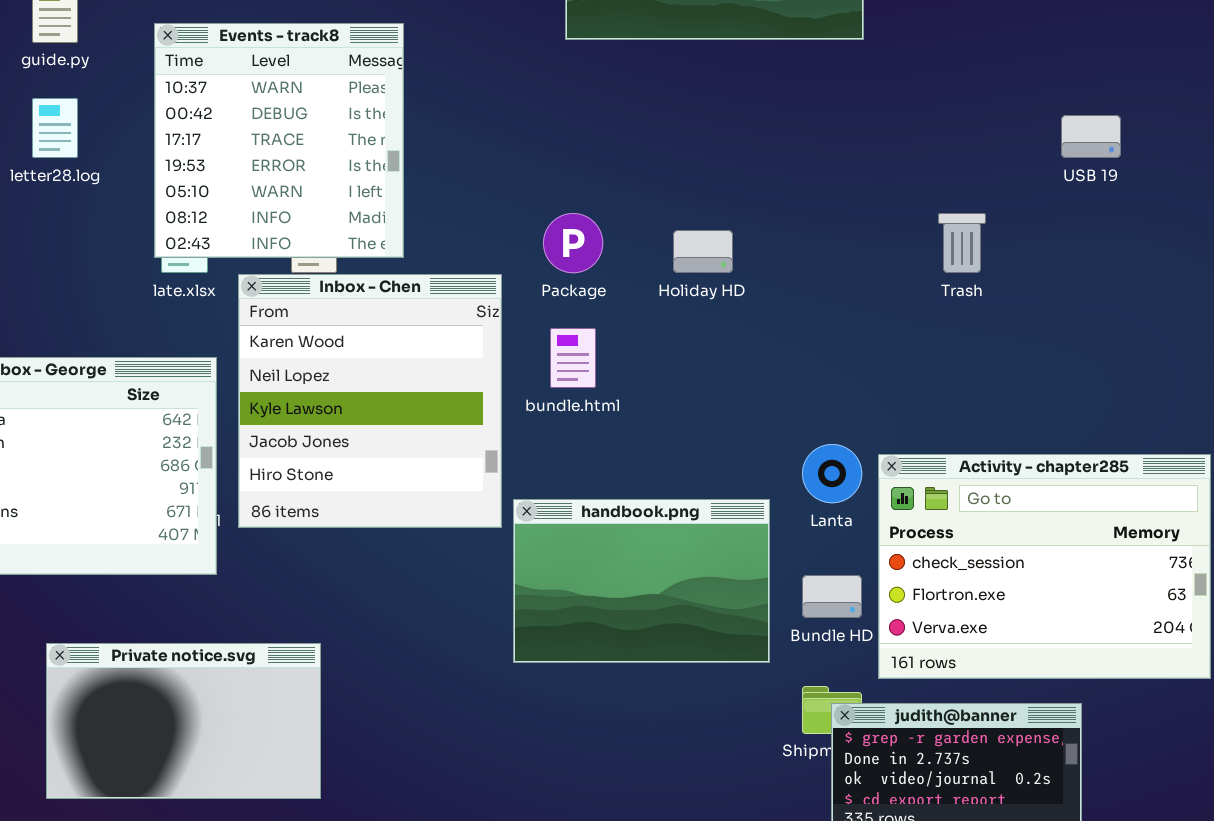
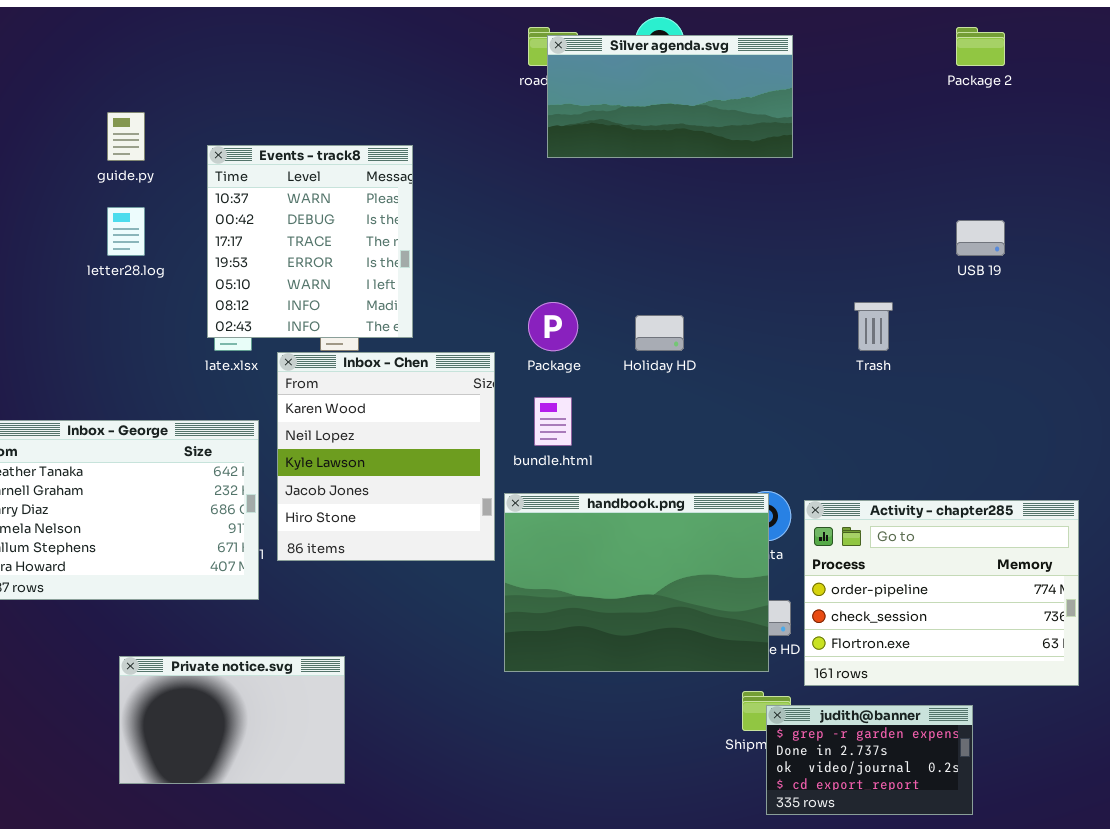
Activity - chapter285: [878,454,1211,679] -> [804,500,1079,686], scrolled up 1 row
handbook.png: [513,499,770,663] -> [504,493,769,672], resized

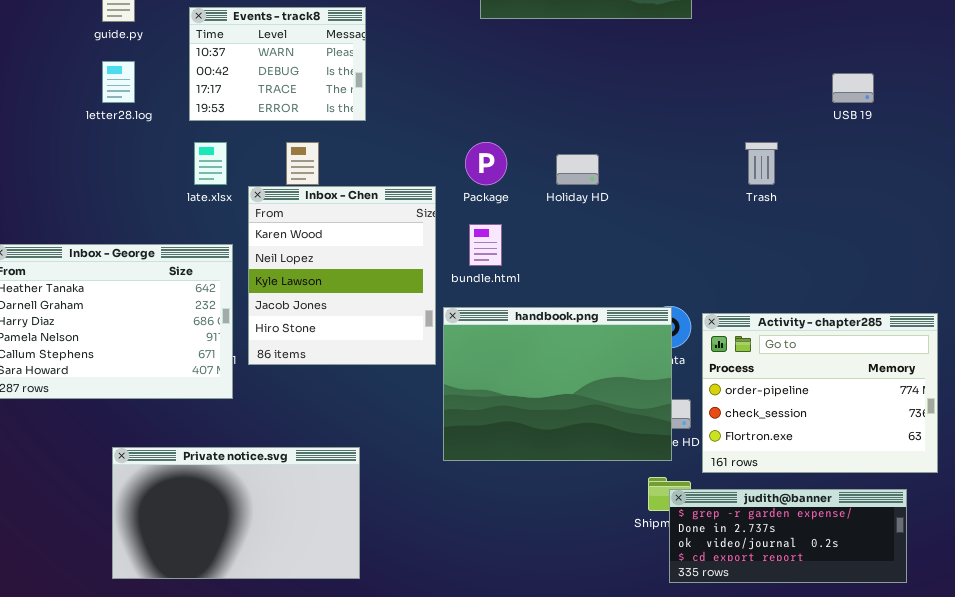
Events - track8: [207,145,413,338] -> [189,7,366,121], resized
Private notice.svg: [119,656,345,784] -> [112,447,360,579], resized
judith@banner: [766,705,973,815] -> [669,489,907,583], resized

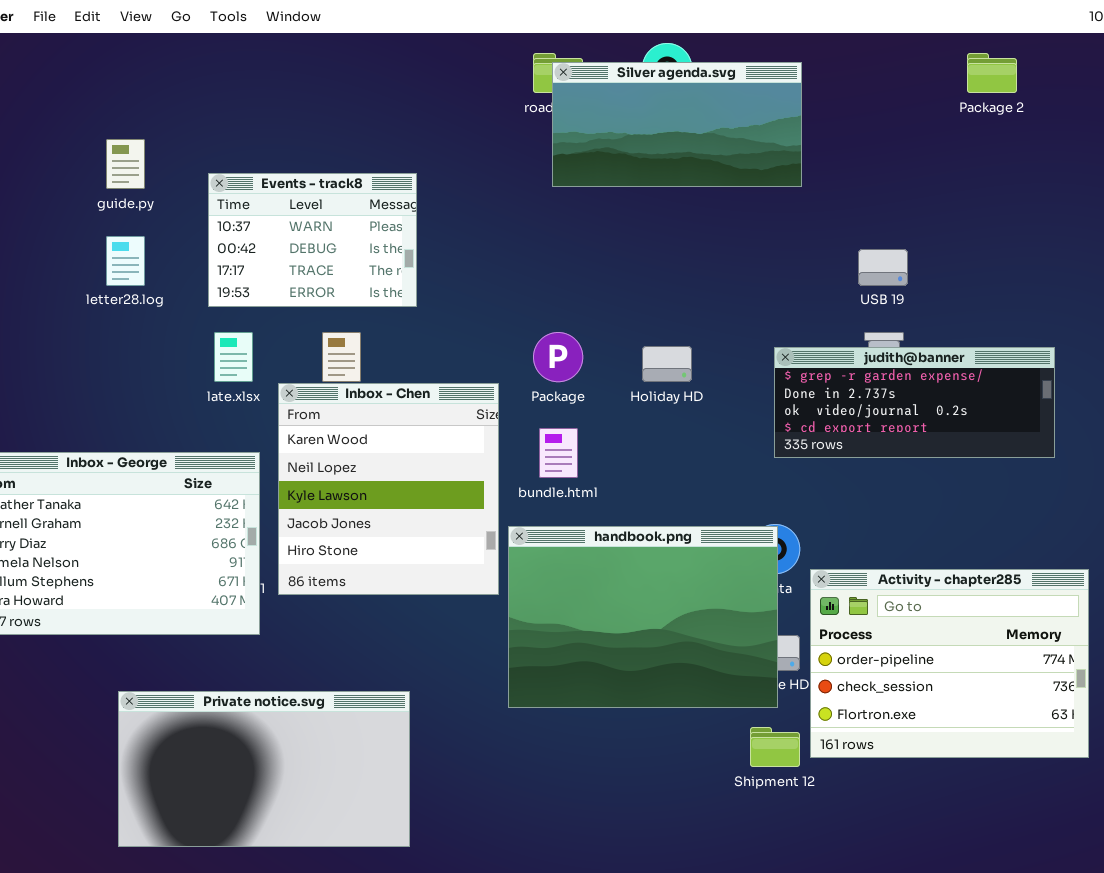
USB 19: [832,73,874,103] -> [858,249,908,286], moved
Activity - chapter285: [702,313,938,473] -> [810,569,1089,758], moved
judith@banner: [669,489,907,583] -> [774,347,1055,458], moved

